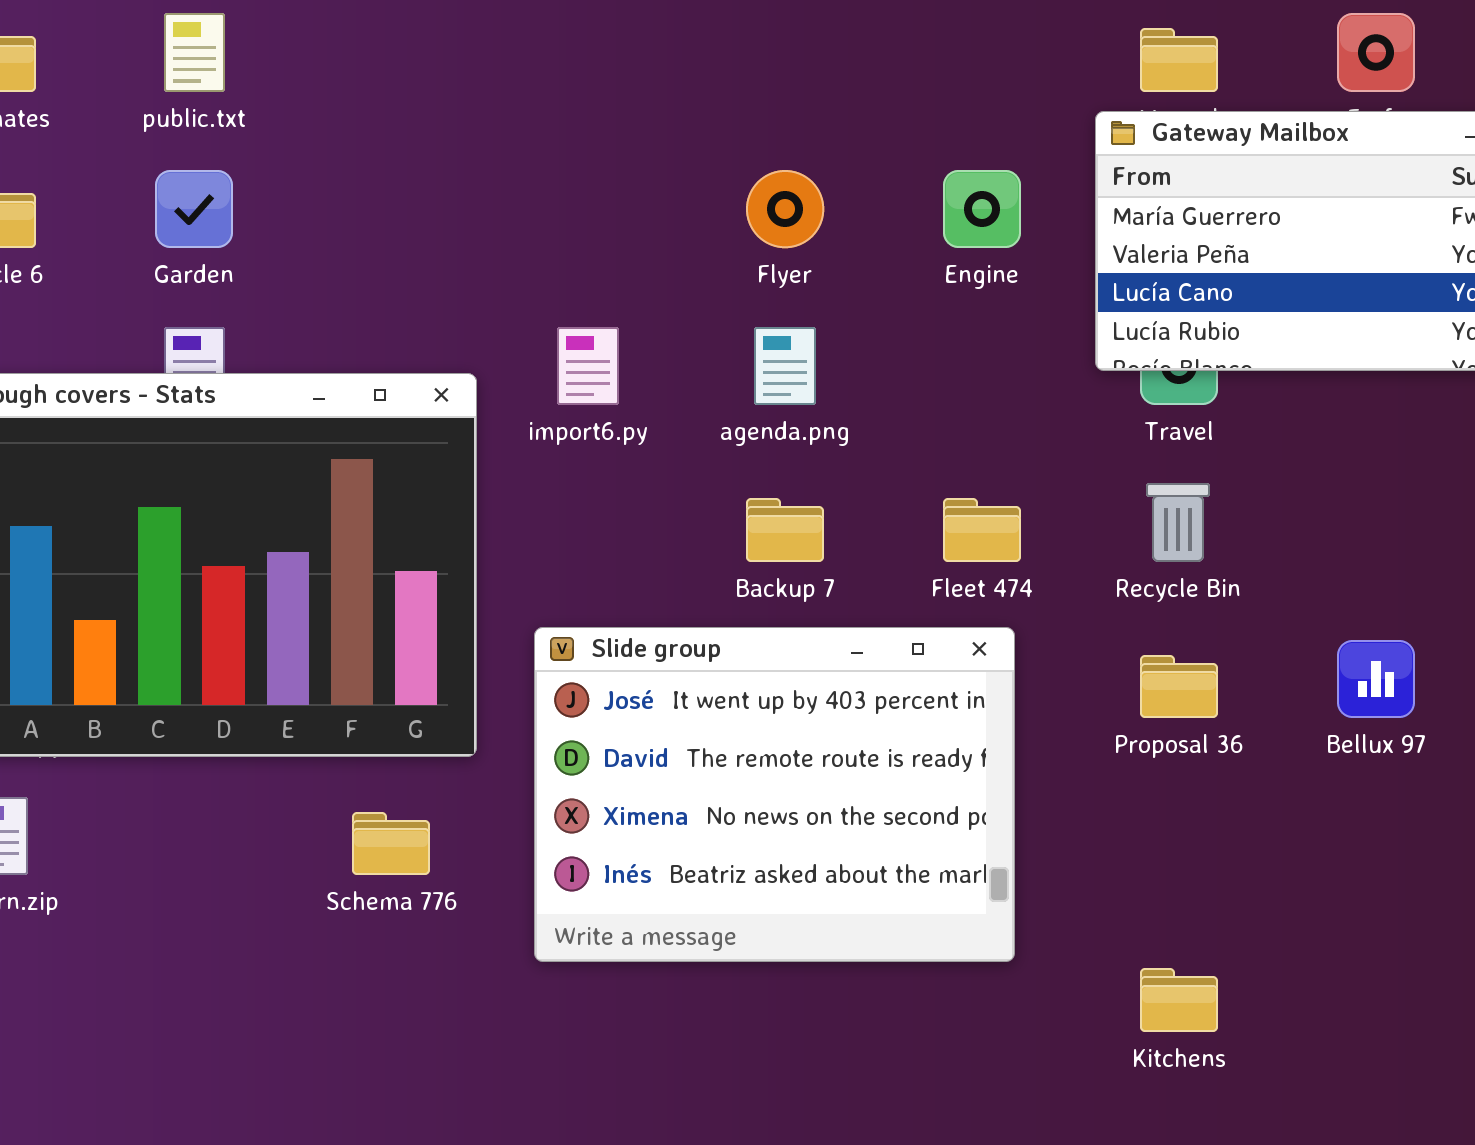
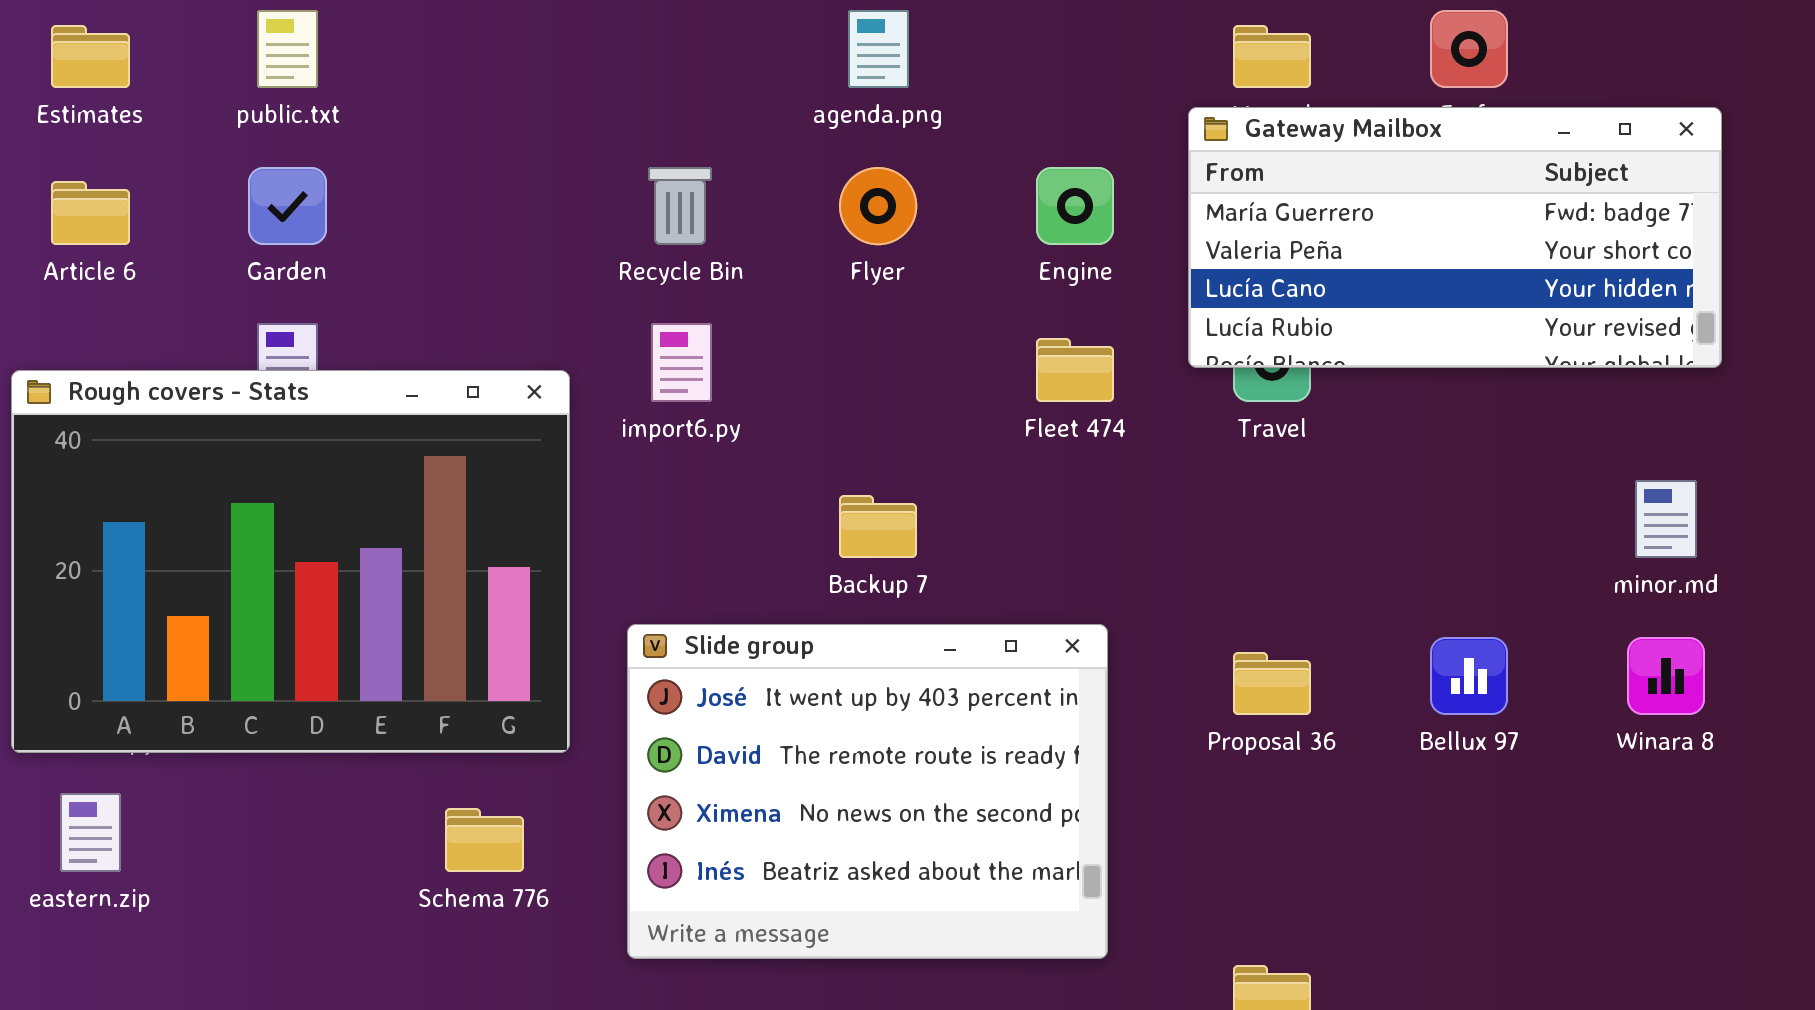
agenda.png: [754,327,816,405] -> [848,10,909,88], moved
Recycle Bin: [1146,483,1210,562] -> [648,167,712,245], moved
Fleet 474: [943,498,1021,562] -> [1036,338,1114,402], moved

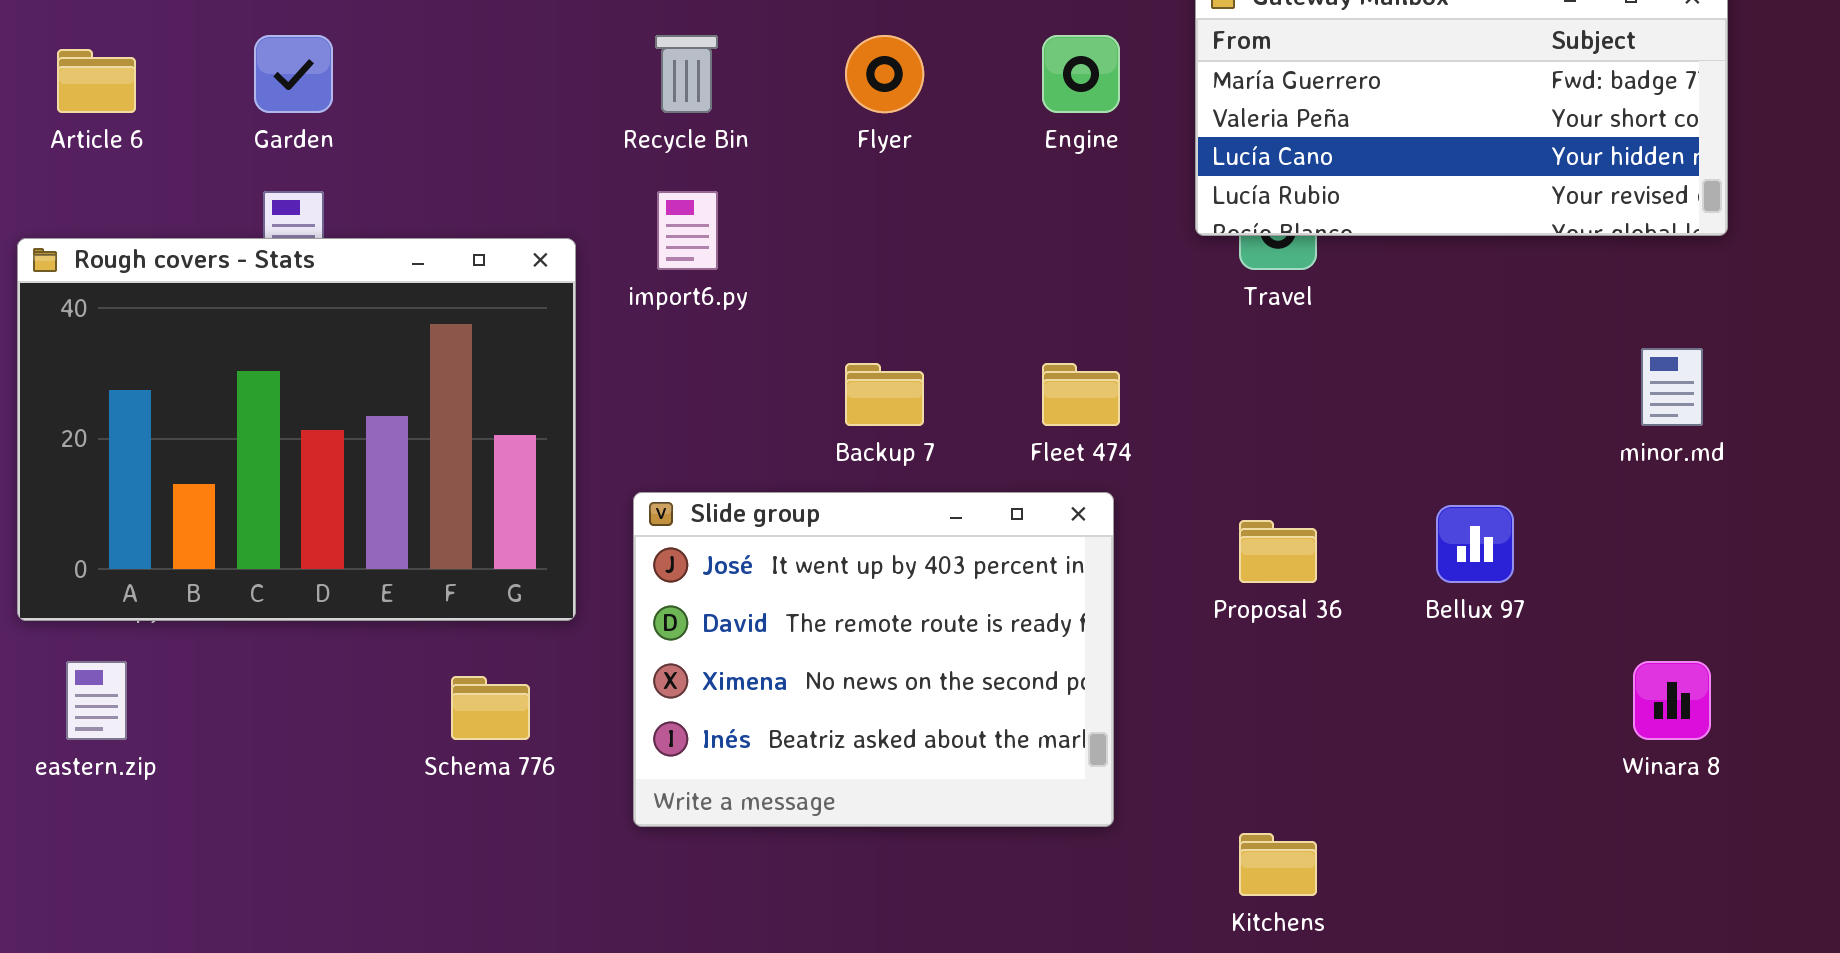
Fleet 474: [1036,338,1114,402] -> [1042,363,1120,426], moved
Winara 8: [1627,637,1705,715] -> [1633,661,1711,740], moved

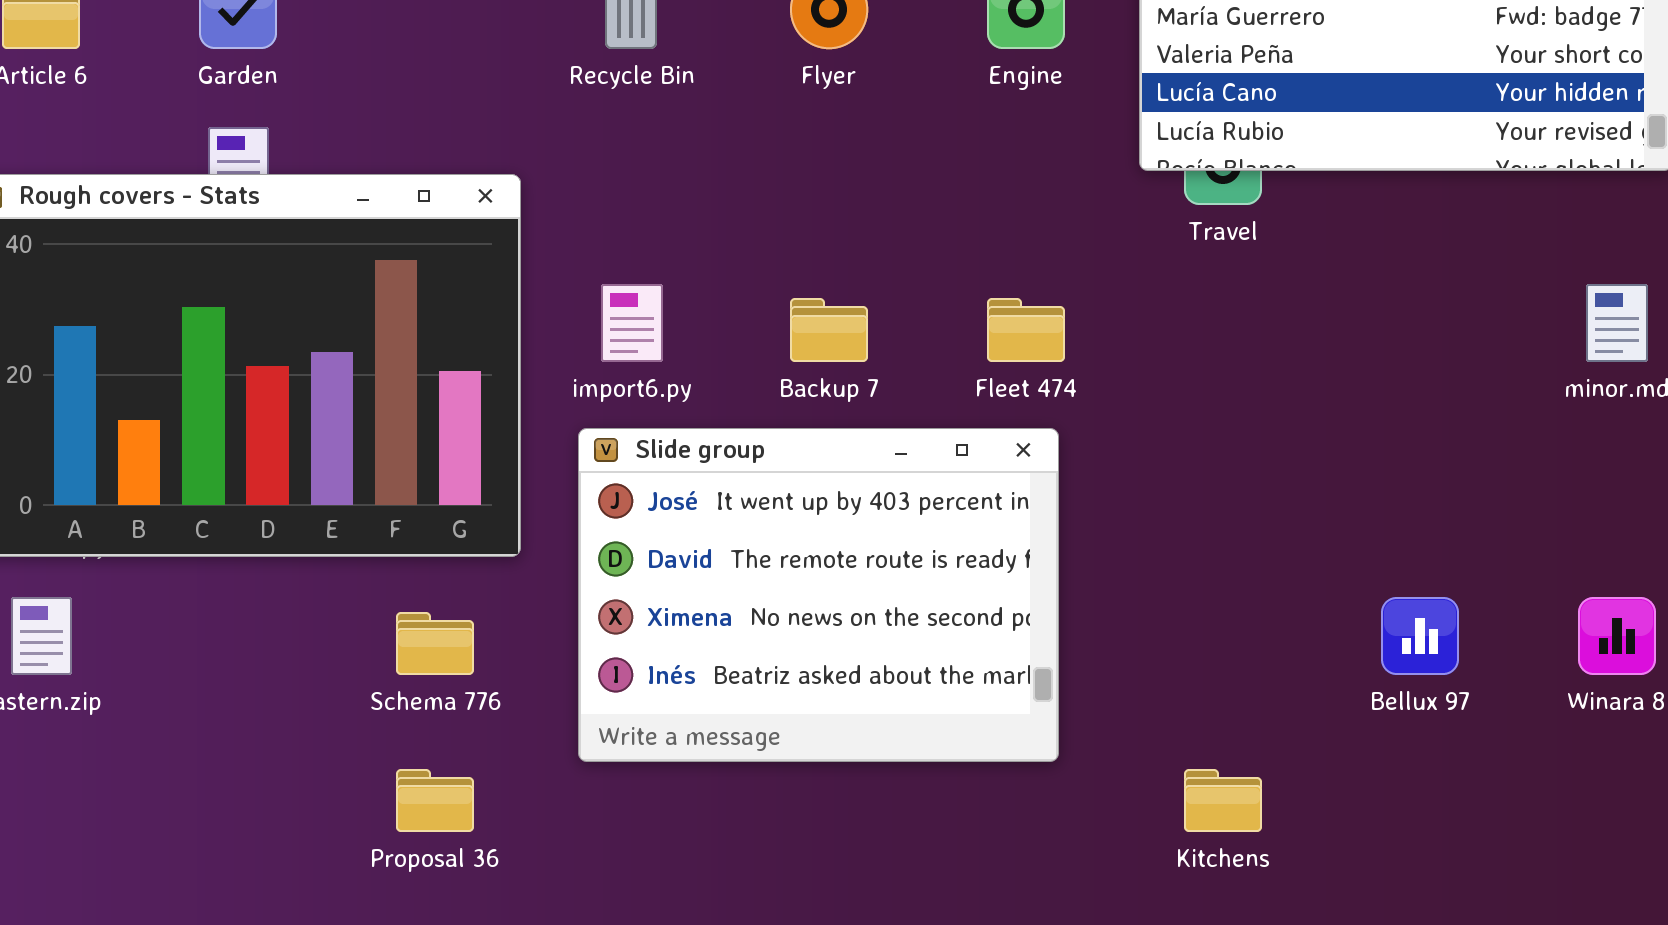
import6.py: [657,191,718,270] -> [601,284,663,362], moved
Bellux 97: [1436,505,1514,583] -> [1381,597,1459,675], moved
Proposal 36: [1239,520,1317,583] -> [396,769,474,832], moved

